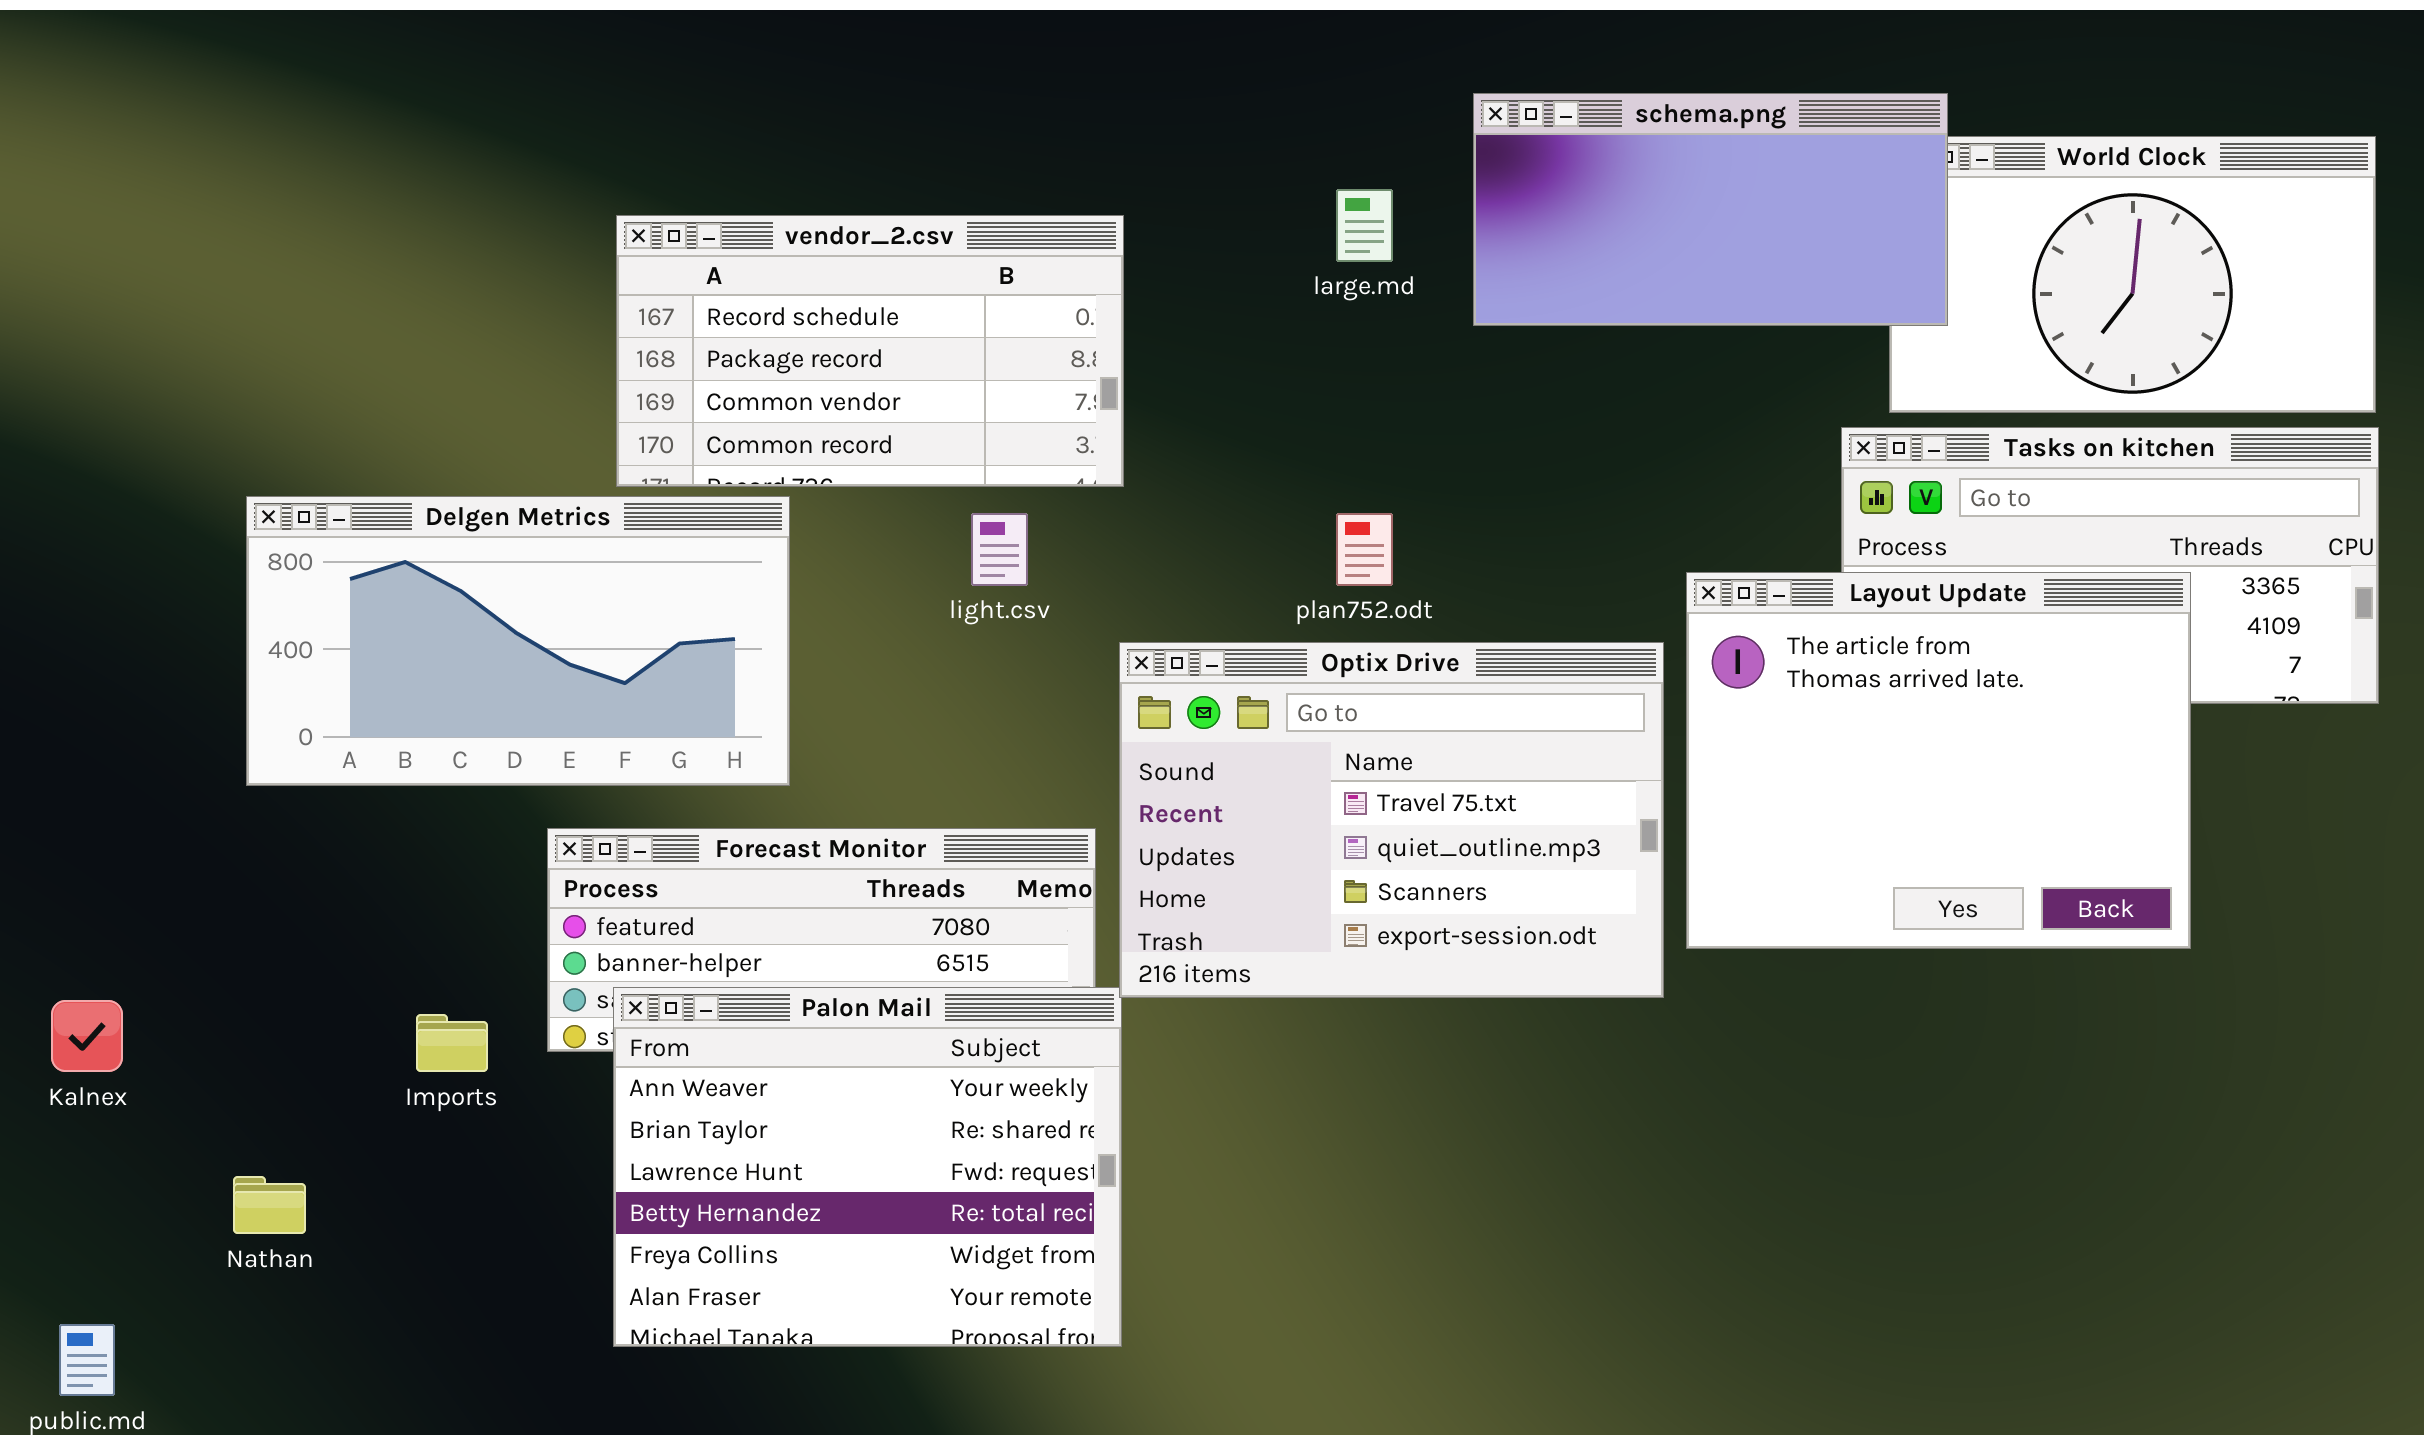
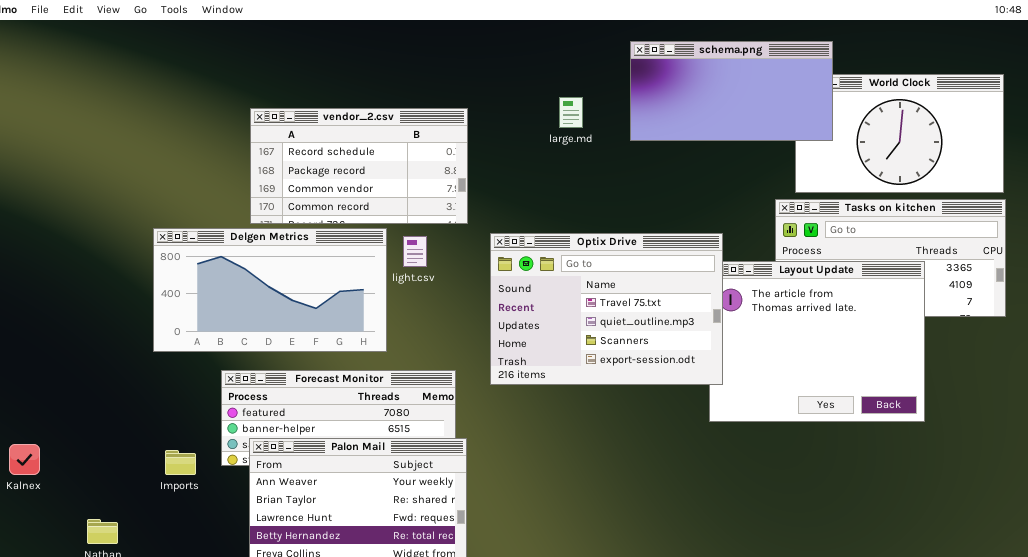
schema.png: [1473,93,1948,326] -> [630,41,833,141], moved
Delgen Metrics: [246,496,790,786] -> [153,228,387,352], moved
Optix Drive: [1119,642,1664,998] -> [490,233,723,385], moved

